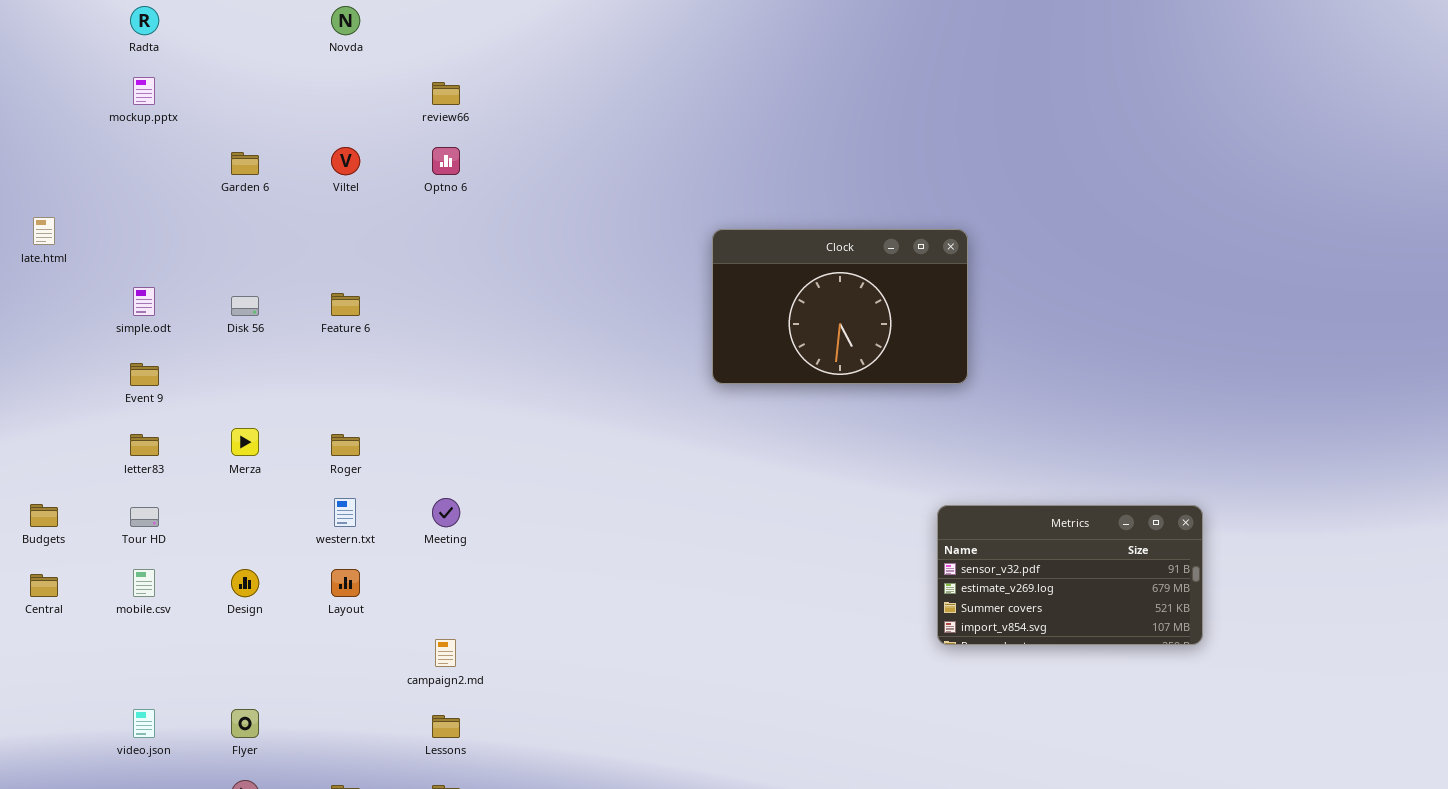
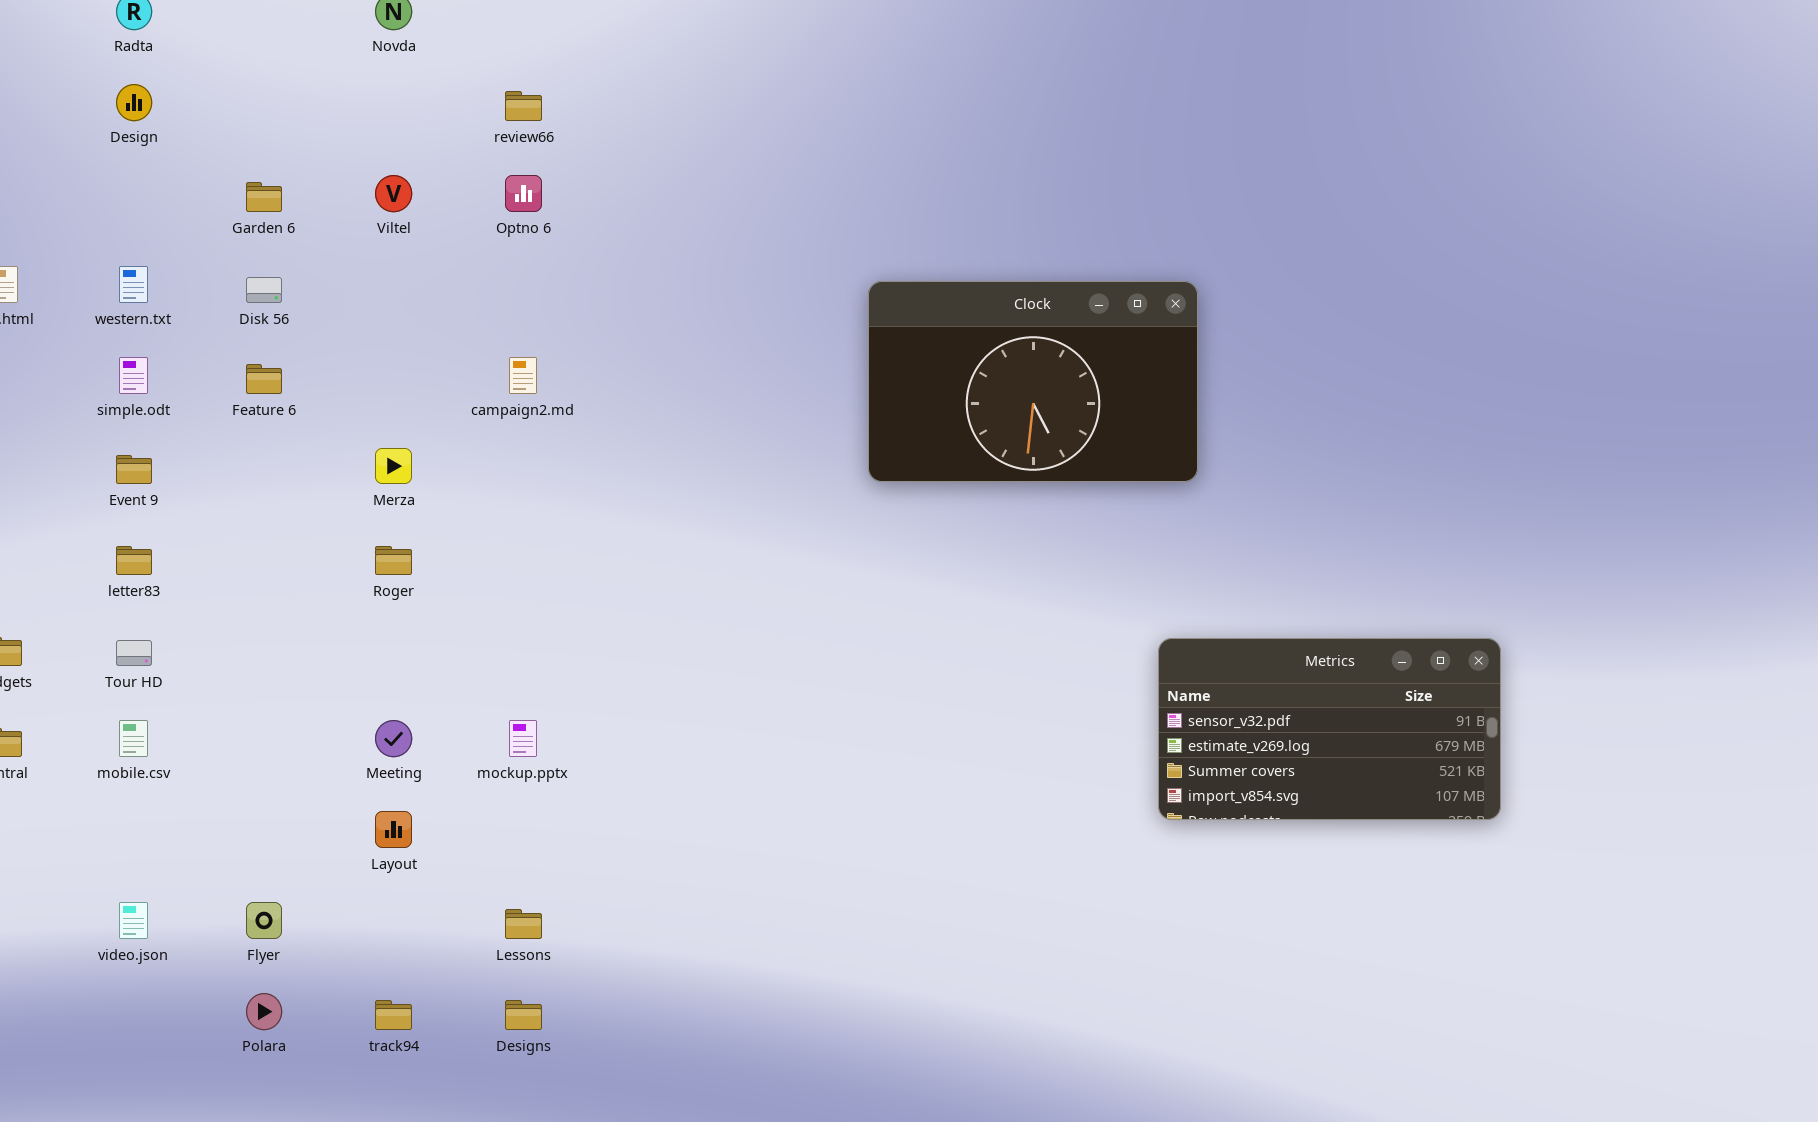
mockup.pptx: [133,77,155,105] -> [509,720,537,757], moved
Feature 6: [331,293,360,316] -> [246,364,282,394], moved
Disk 56: [231,296,259,316] -> [246,277,282,303], moved
Merza: [231,428,259,456] -> [375,448,412,484], moved
western.txt: [334,498,356,527] -> [119,266,148,303], moved
Meeting: [432,498,460,527] -> [375,720,412,757], moved
Design: [231,569,259,597] -> [116,84,152,121], moved
Layout: [331,569,360,597] -> [375,811,412,848], moved
campaign2.md: [435,639,456,667] -> [509,357,537,394], moved

